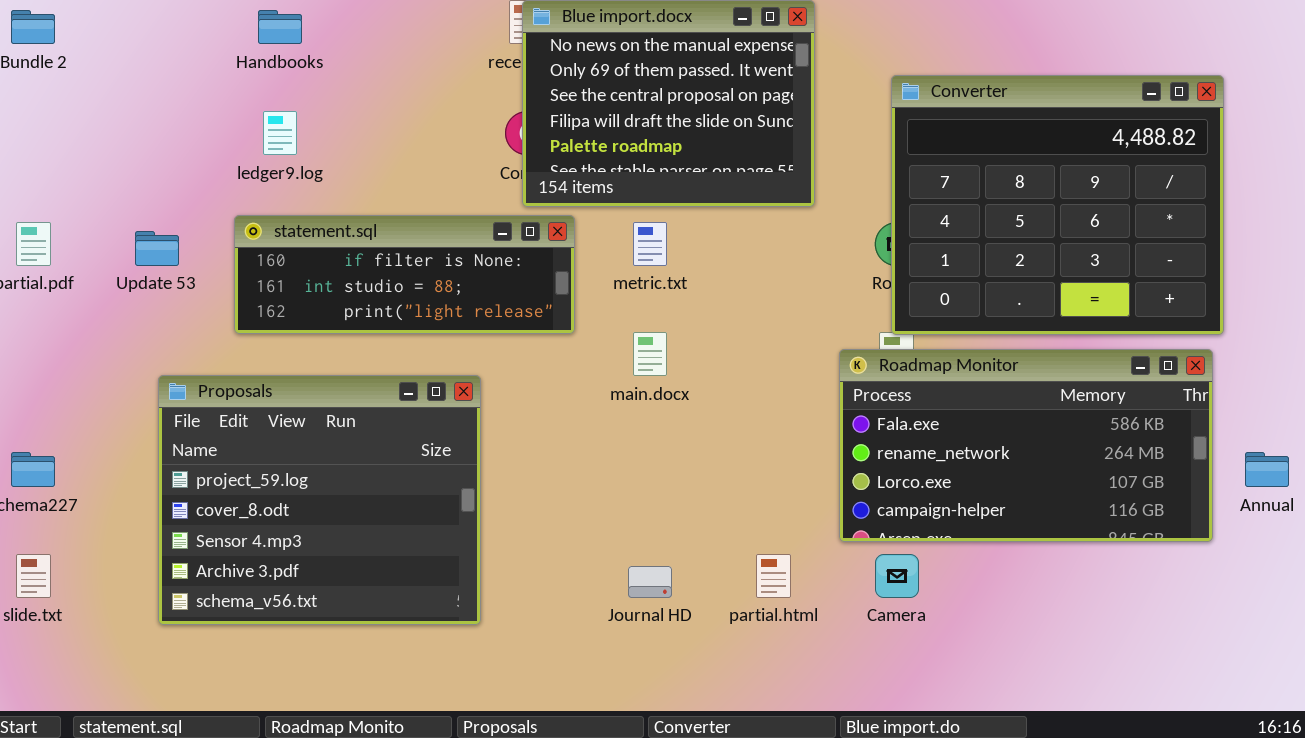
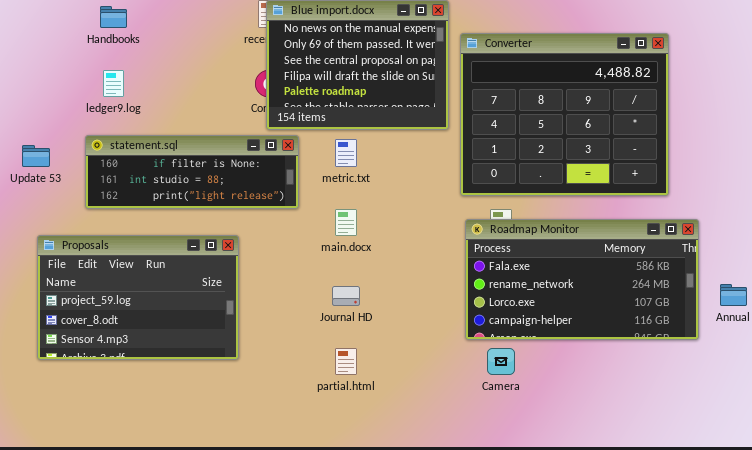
Converter: [891,75,1224,335] -> [460,33,669,196], moved
Proposals: [158,375,481,625] -> [37,235,239,360], resized
partial.html: [756,554,791,598] -> [335,348,357,375], moved
Journal HD: [628,566,672,598] -> [332,286,360,306], moved

